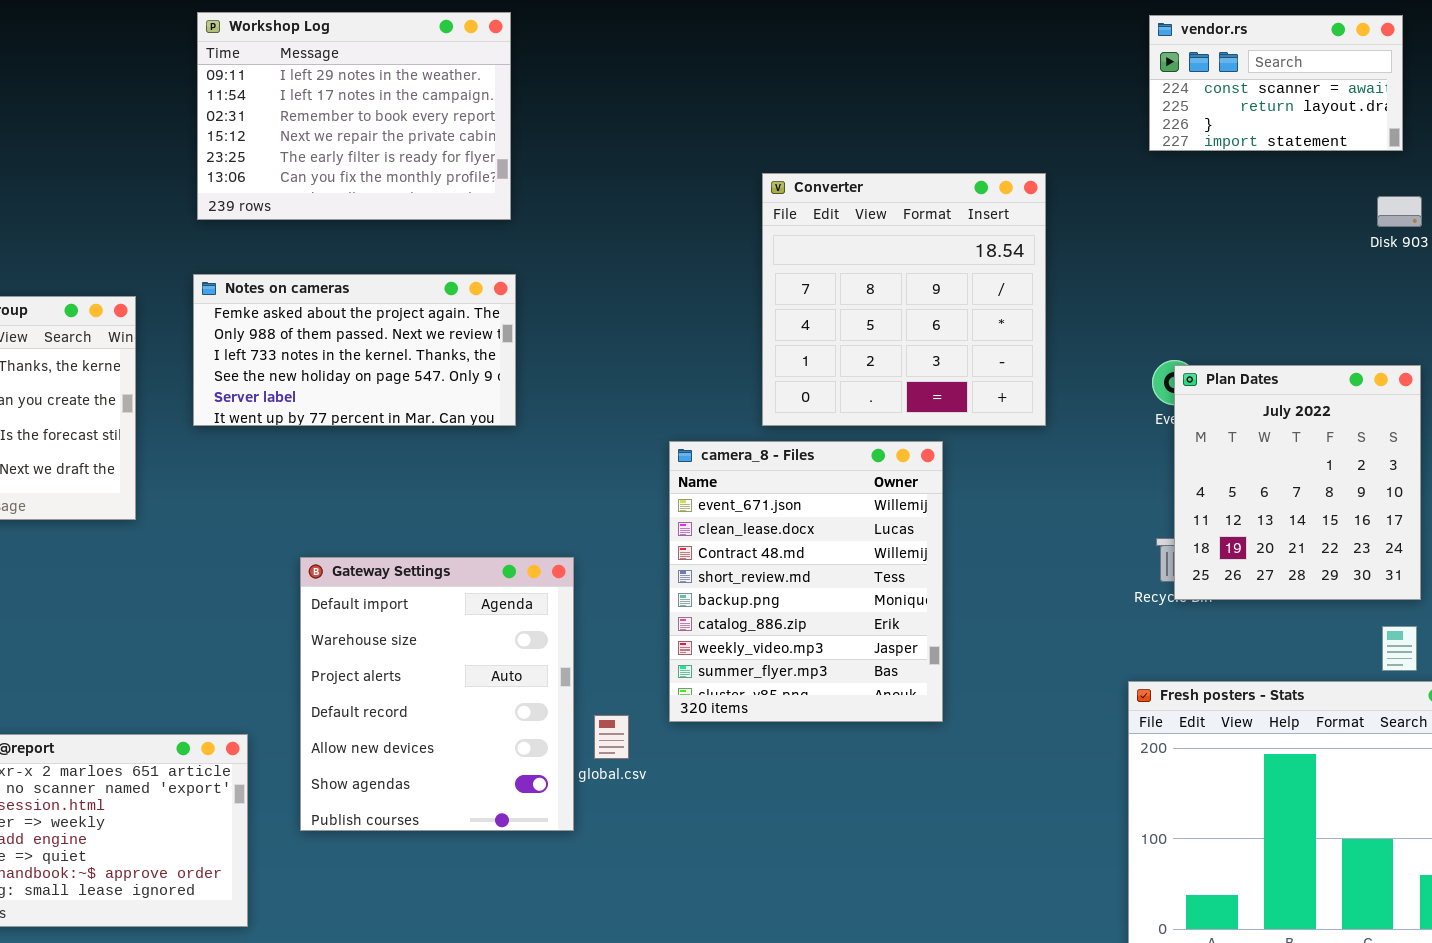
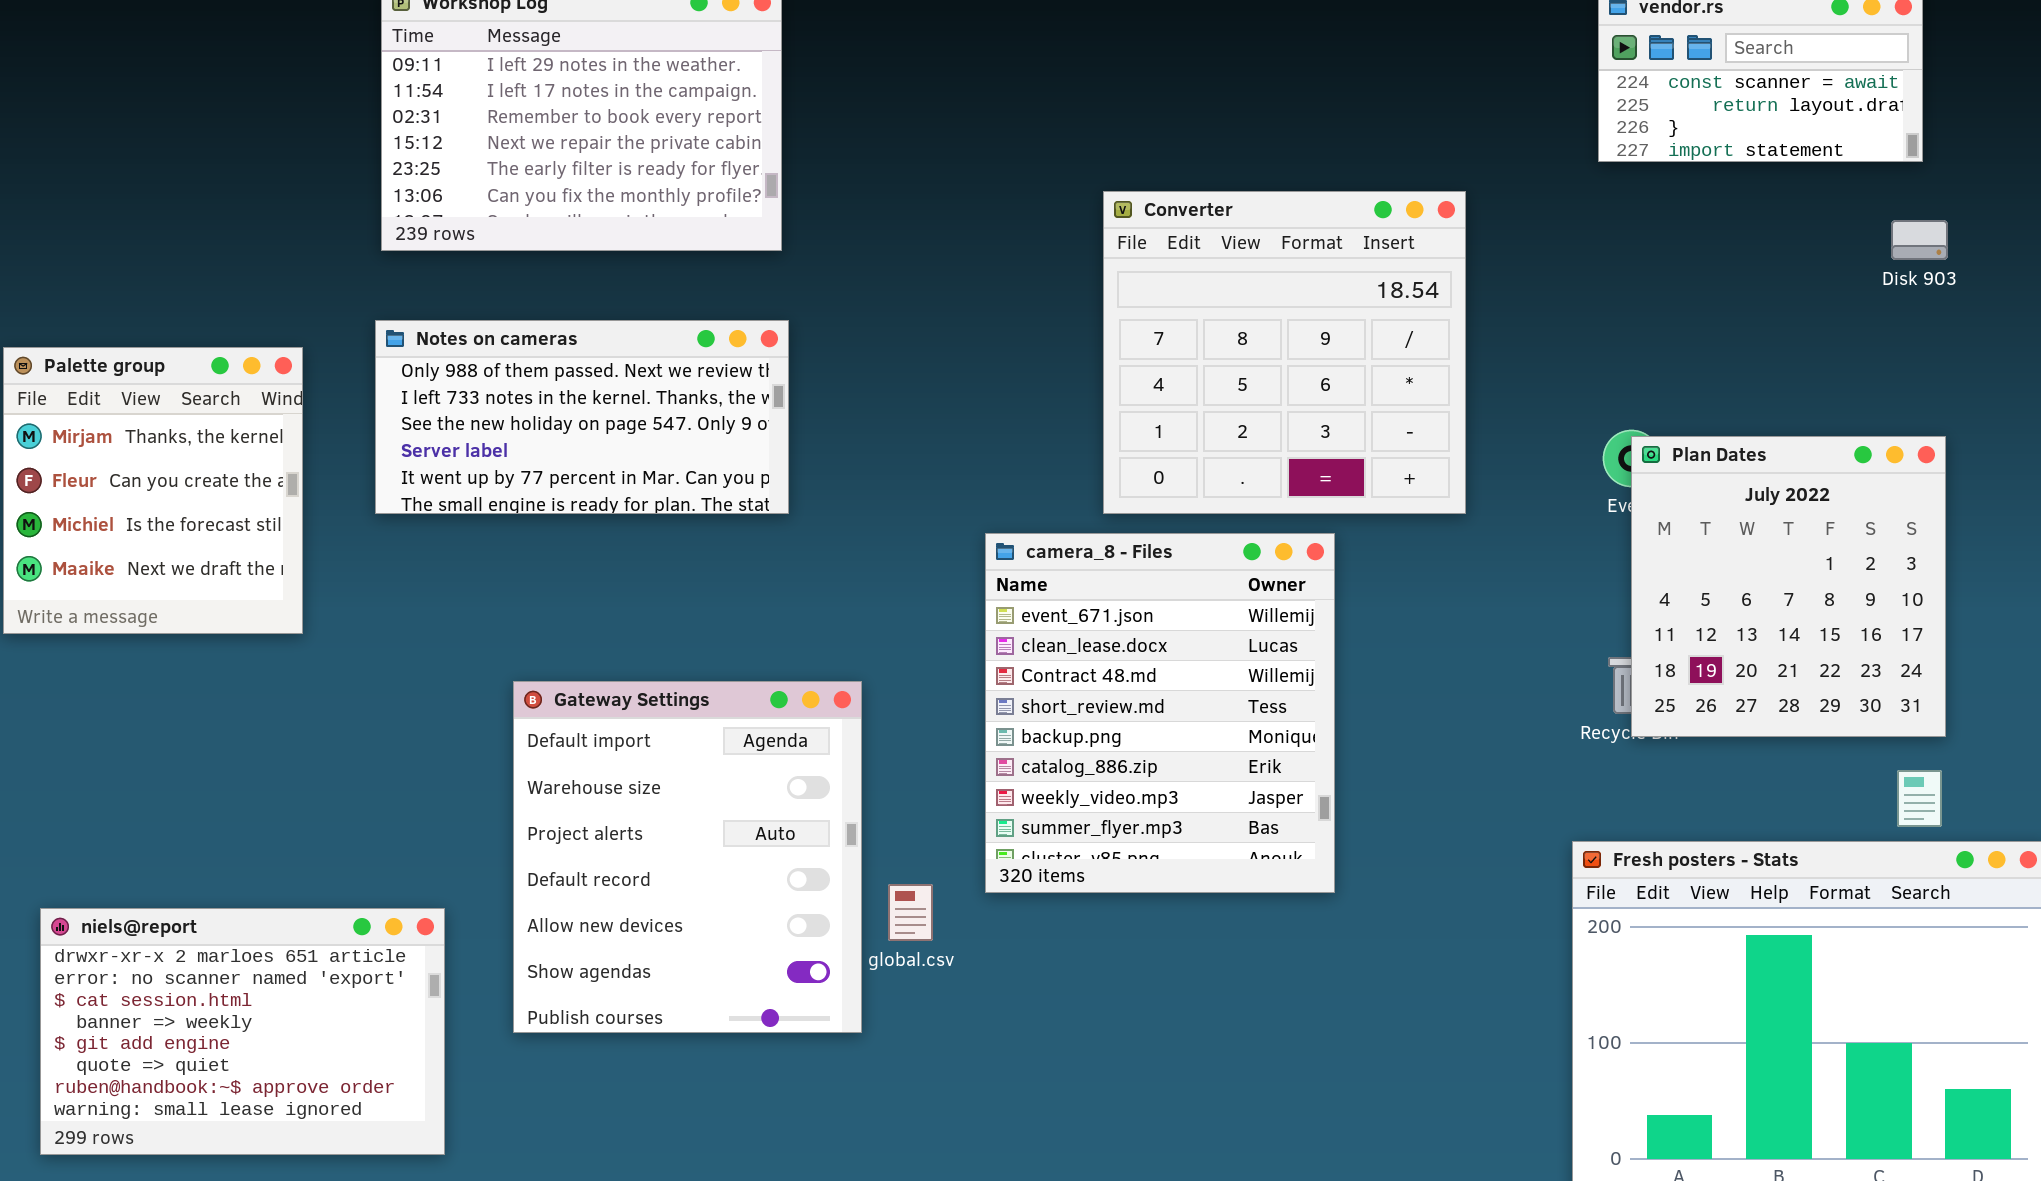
Notes on cameras: [193,274,516,426] -> [375,320,789,514], scrolled down 1 row

